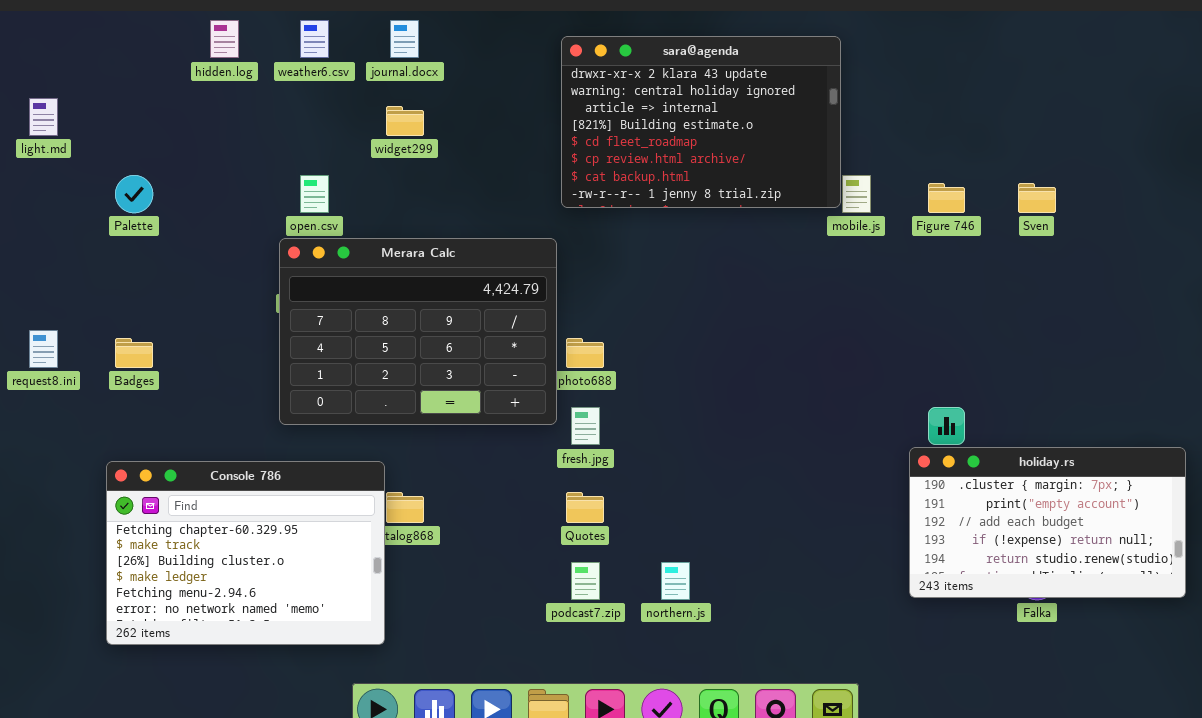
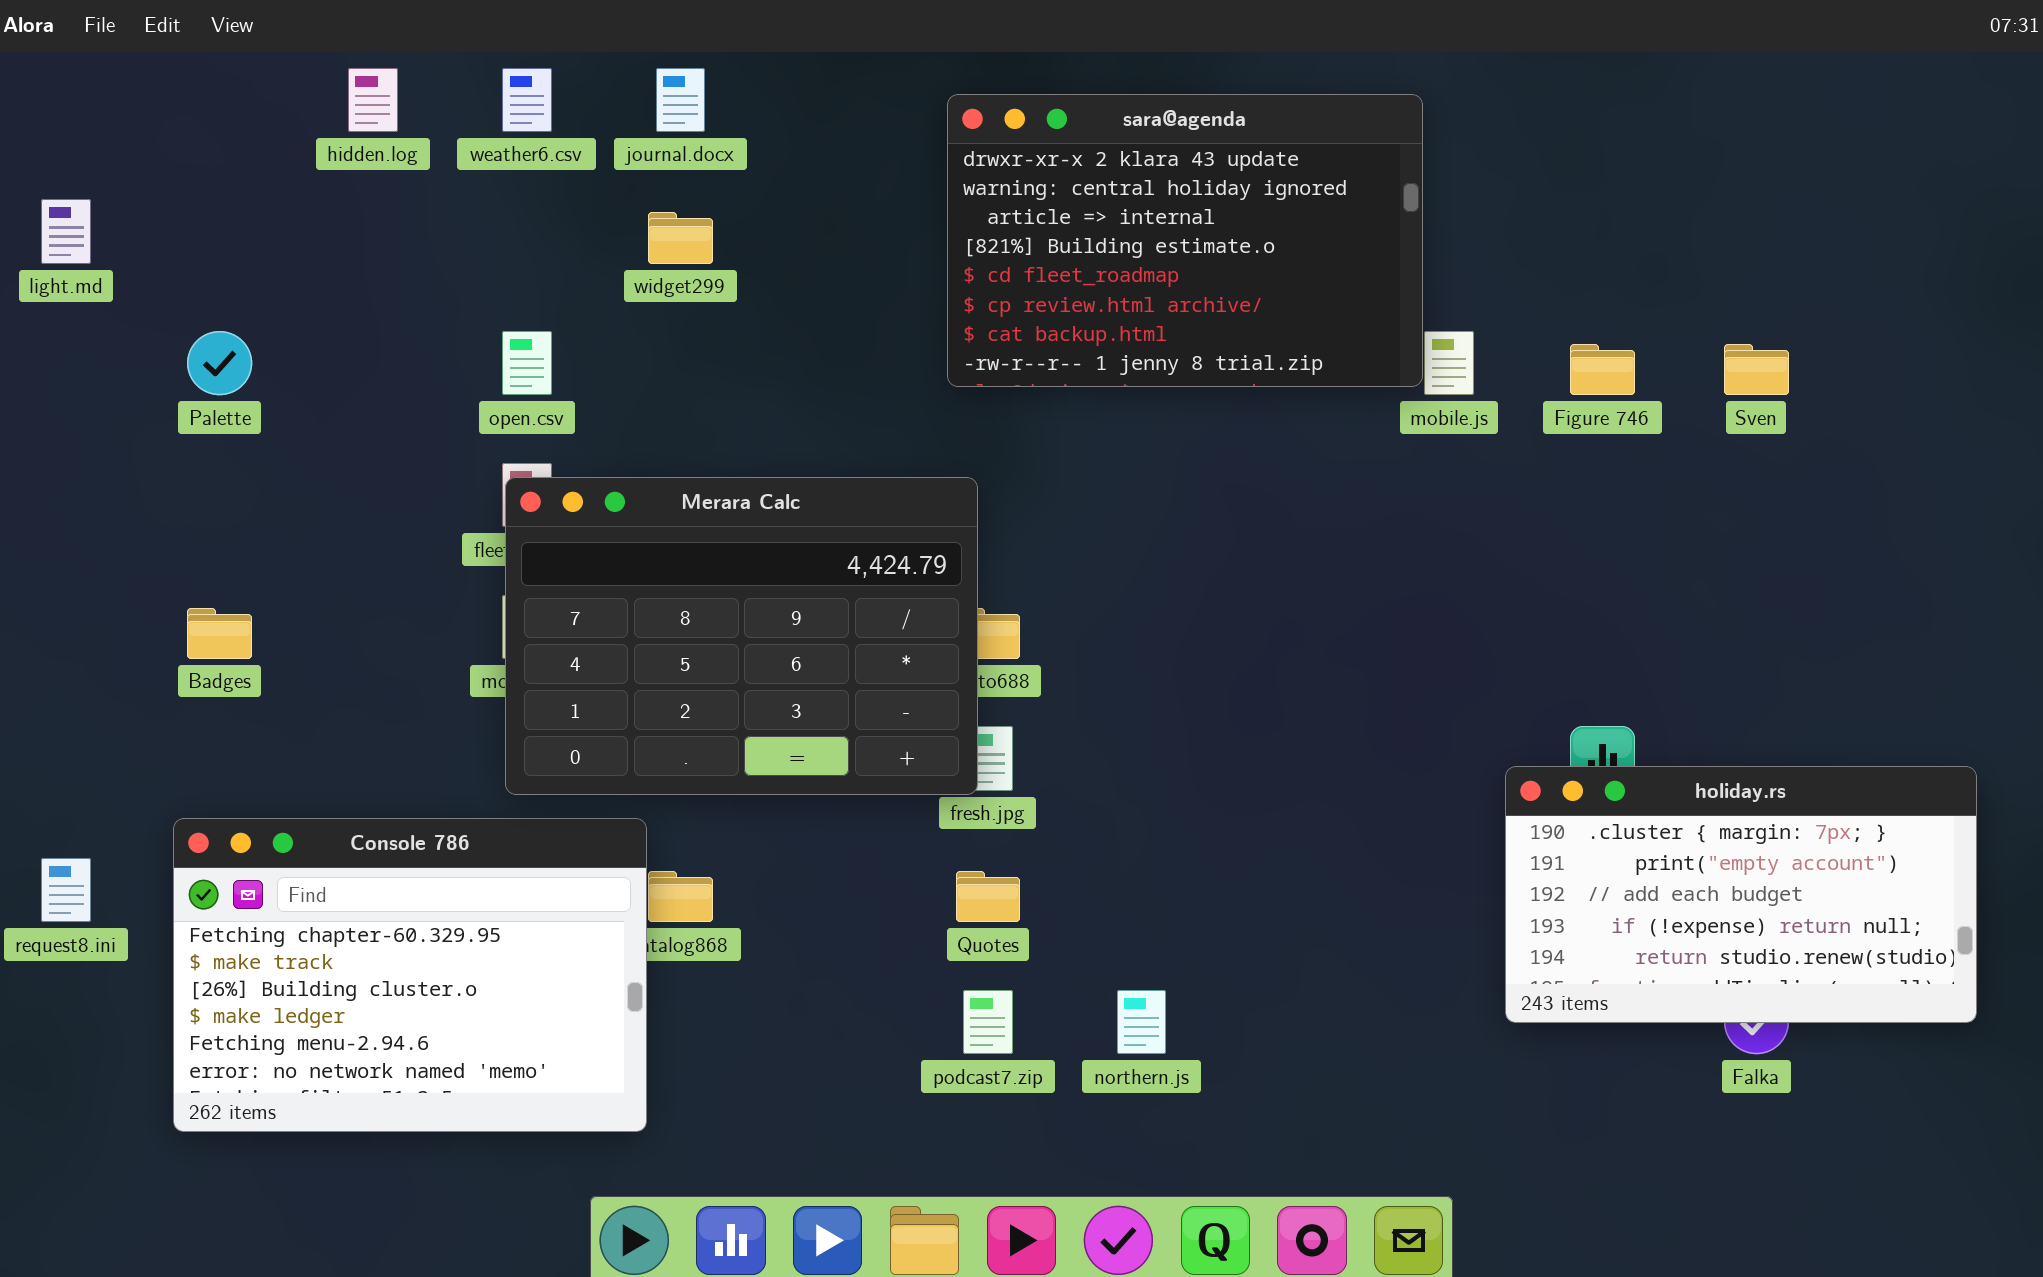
Merara Calc: [279,238,557,425] -> [505,477,978,795], moved
request8.ini: [29,330,58,368] -> [41,858,91,922], moved
holiday.rs: [909,447,1186,598] -> [1505,766,1977,1023], moved

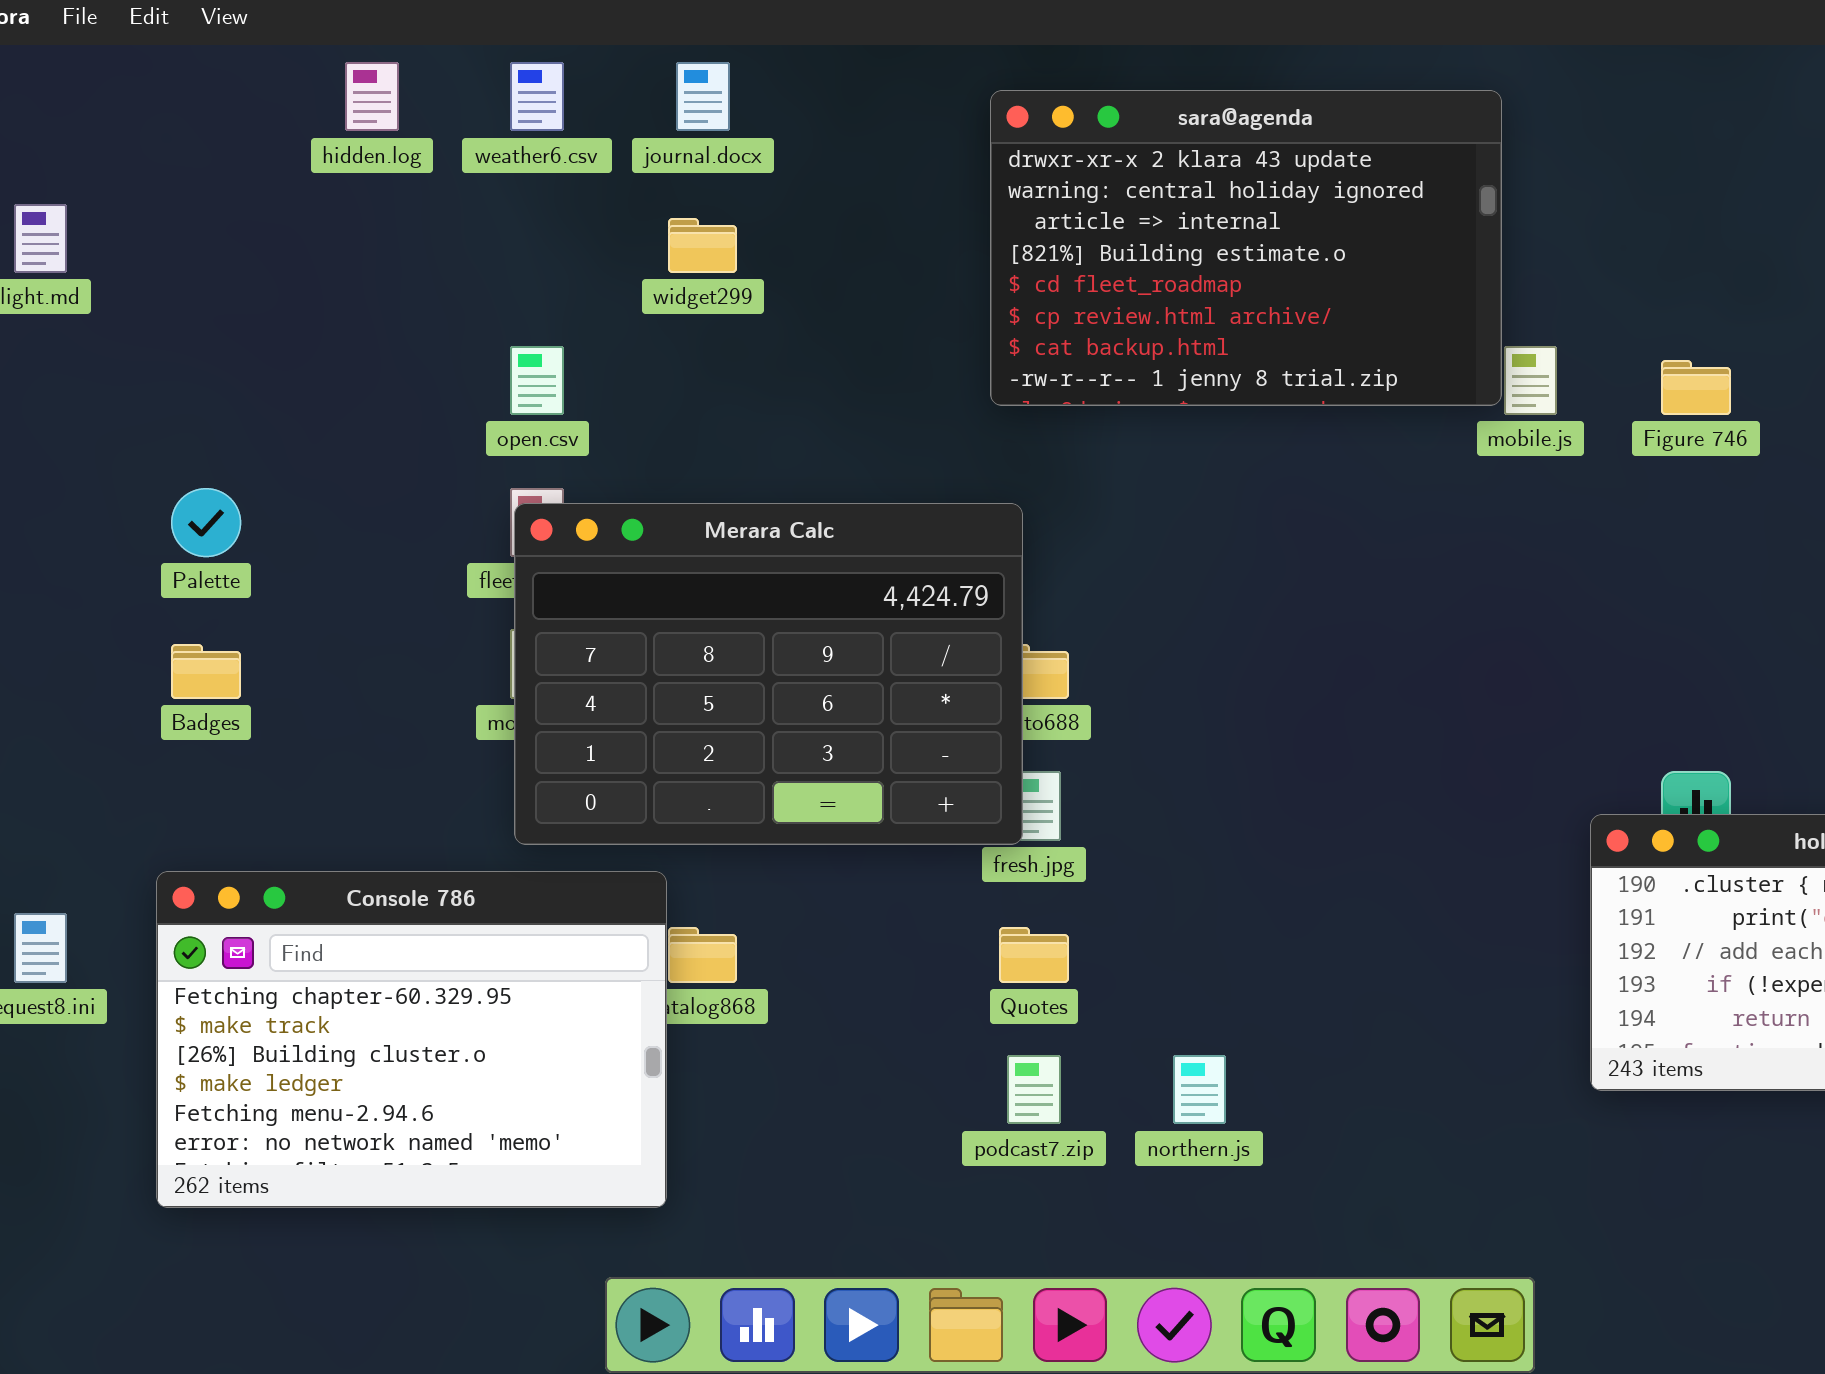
Palette: [187,331,252,395] -> [171,488,241,557], moved

